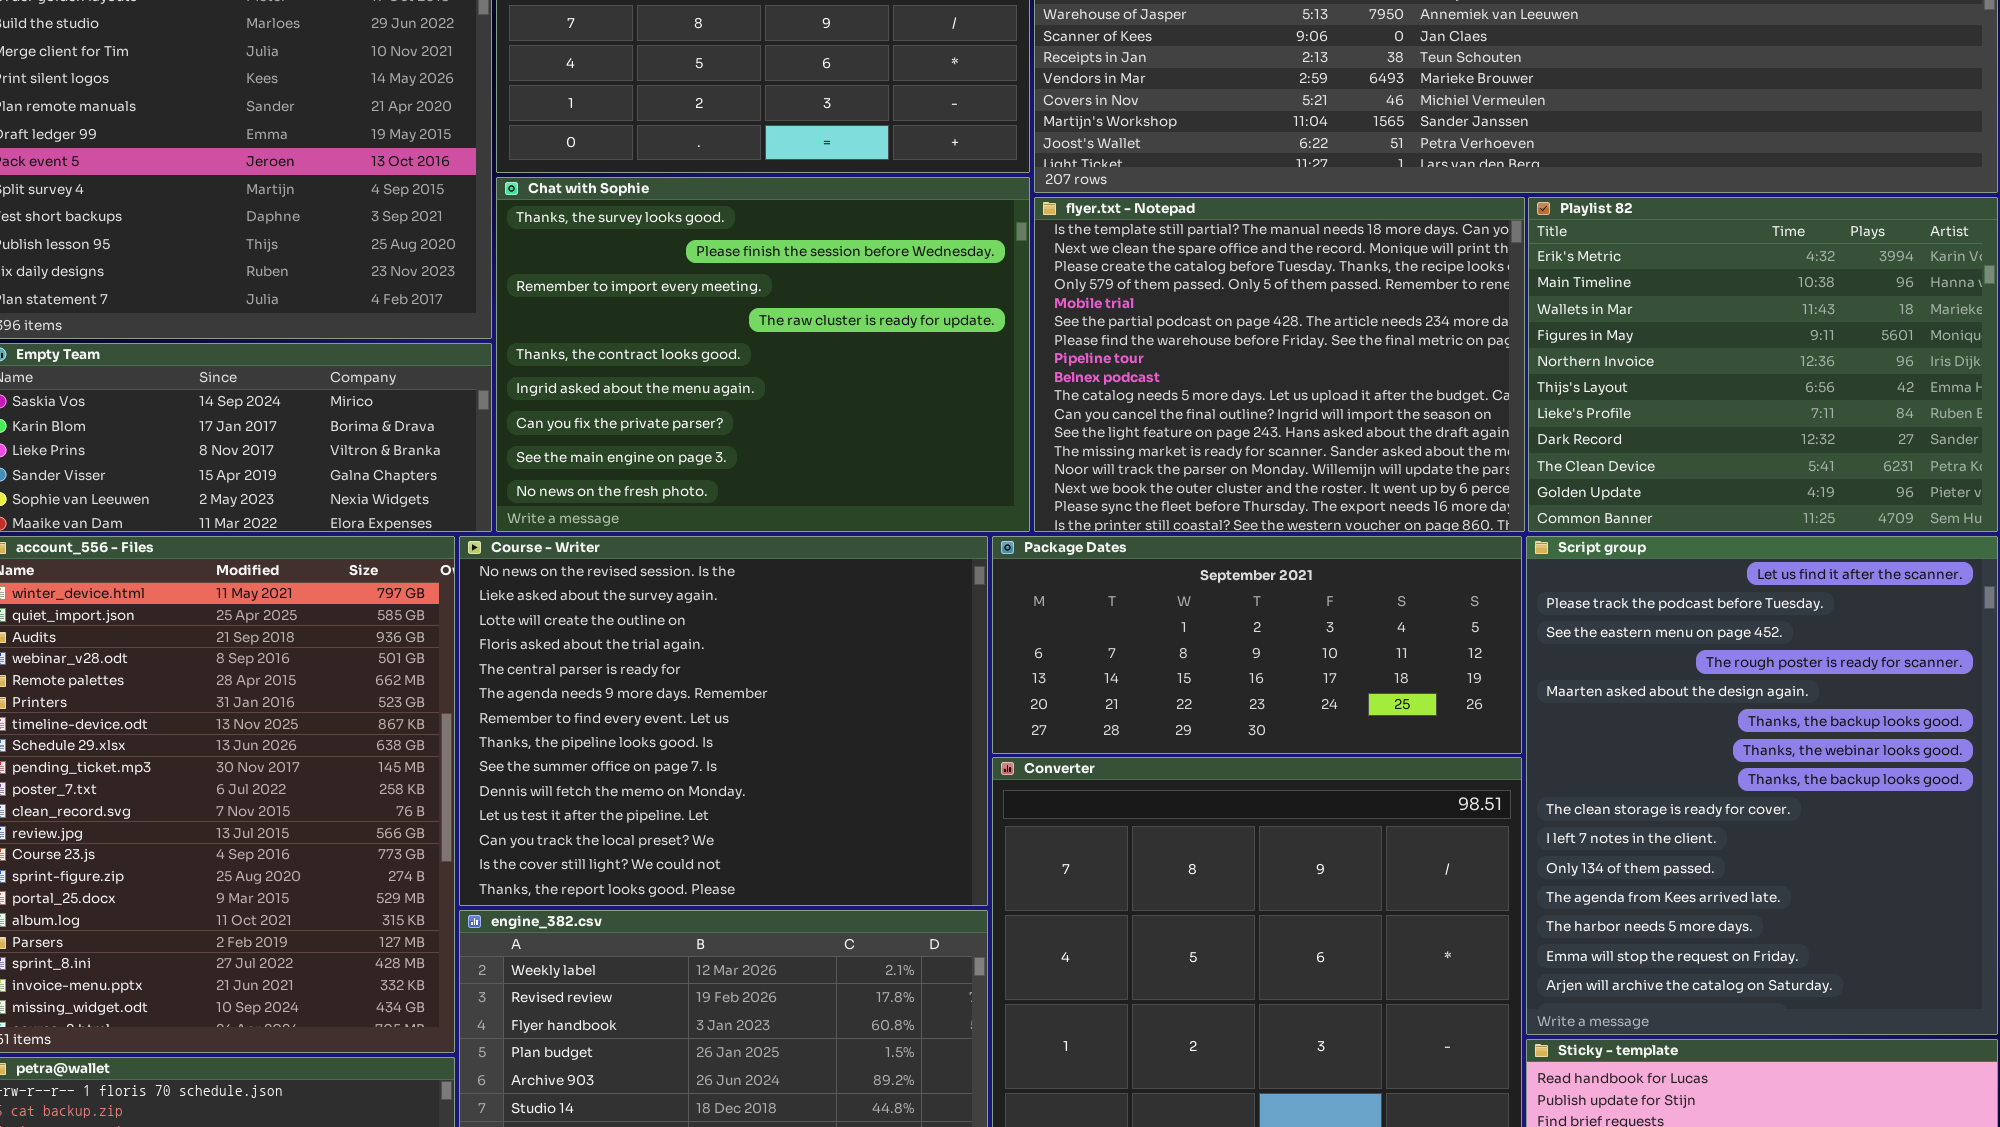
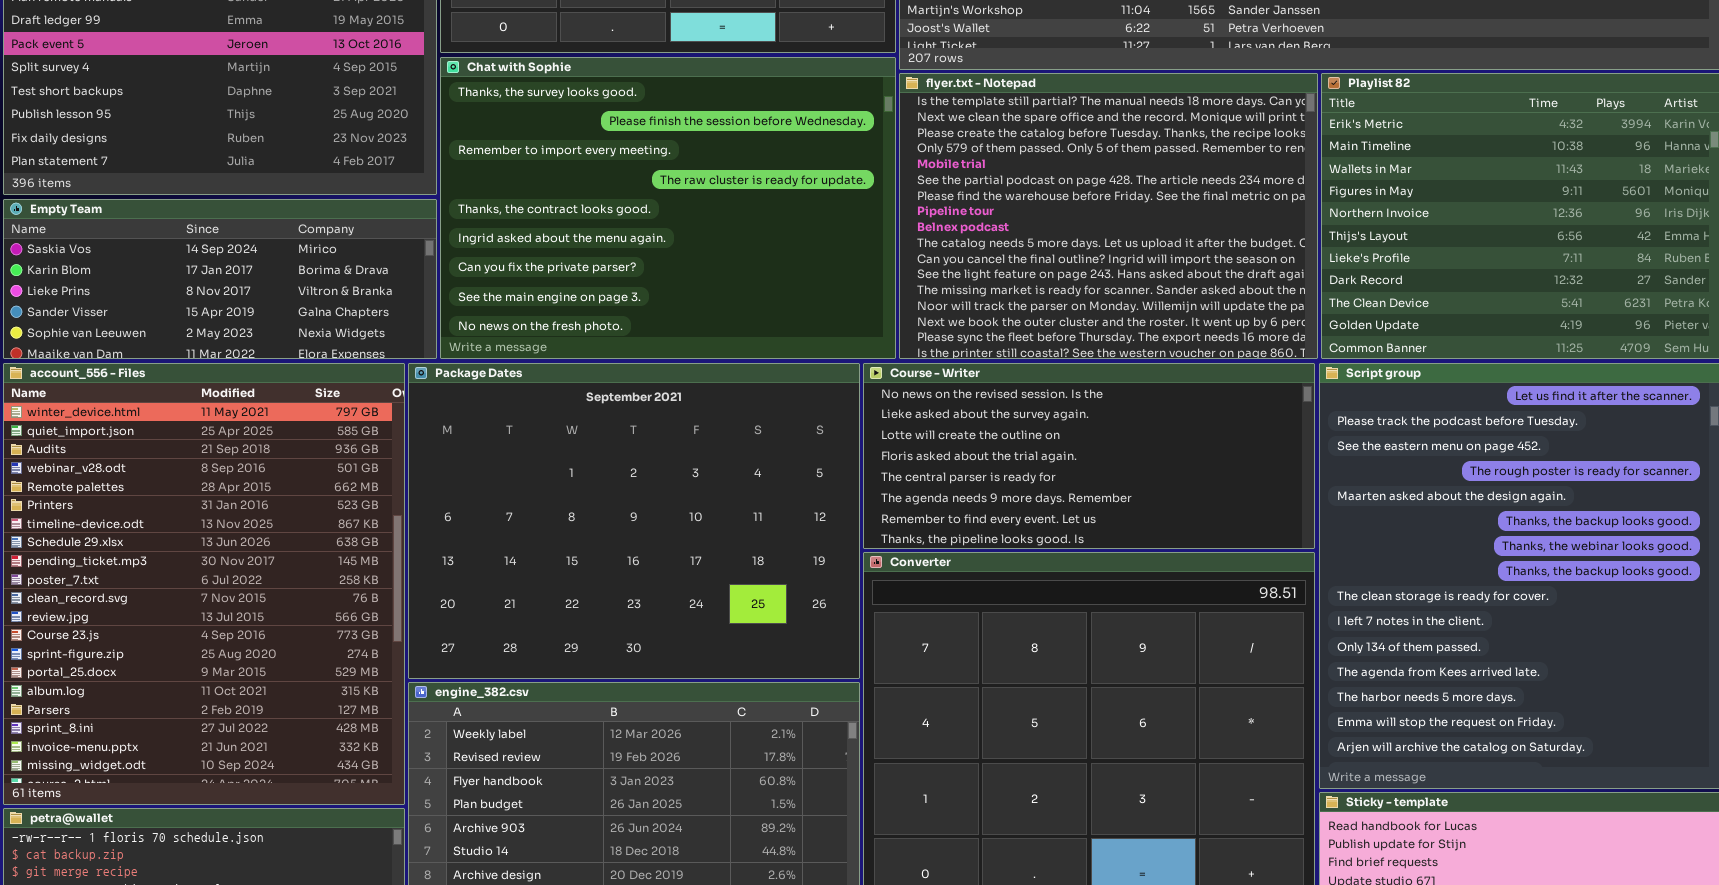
Course - Writer: [459,536,988,906] -> [863,363,1315,549], moved, resized
Package Dates: [992,536,1522,754] -> [408,363,860,679], moved, resized

